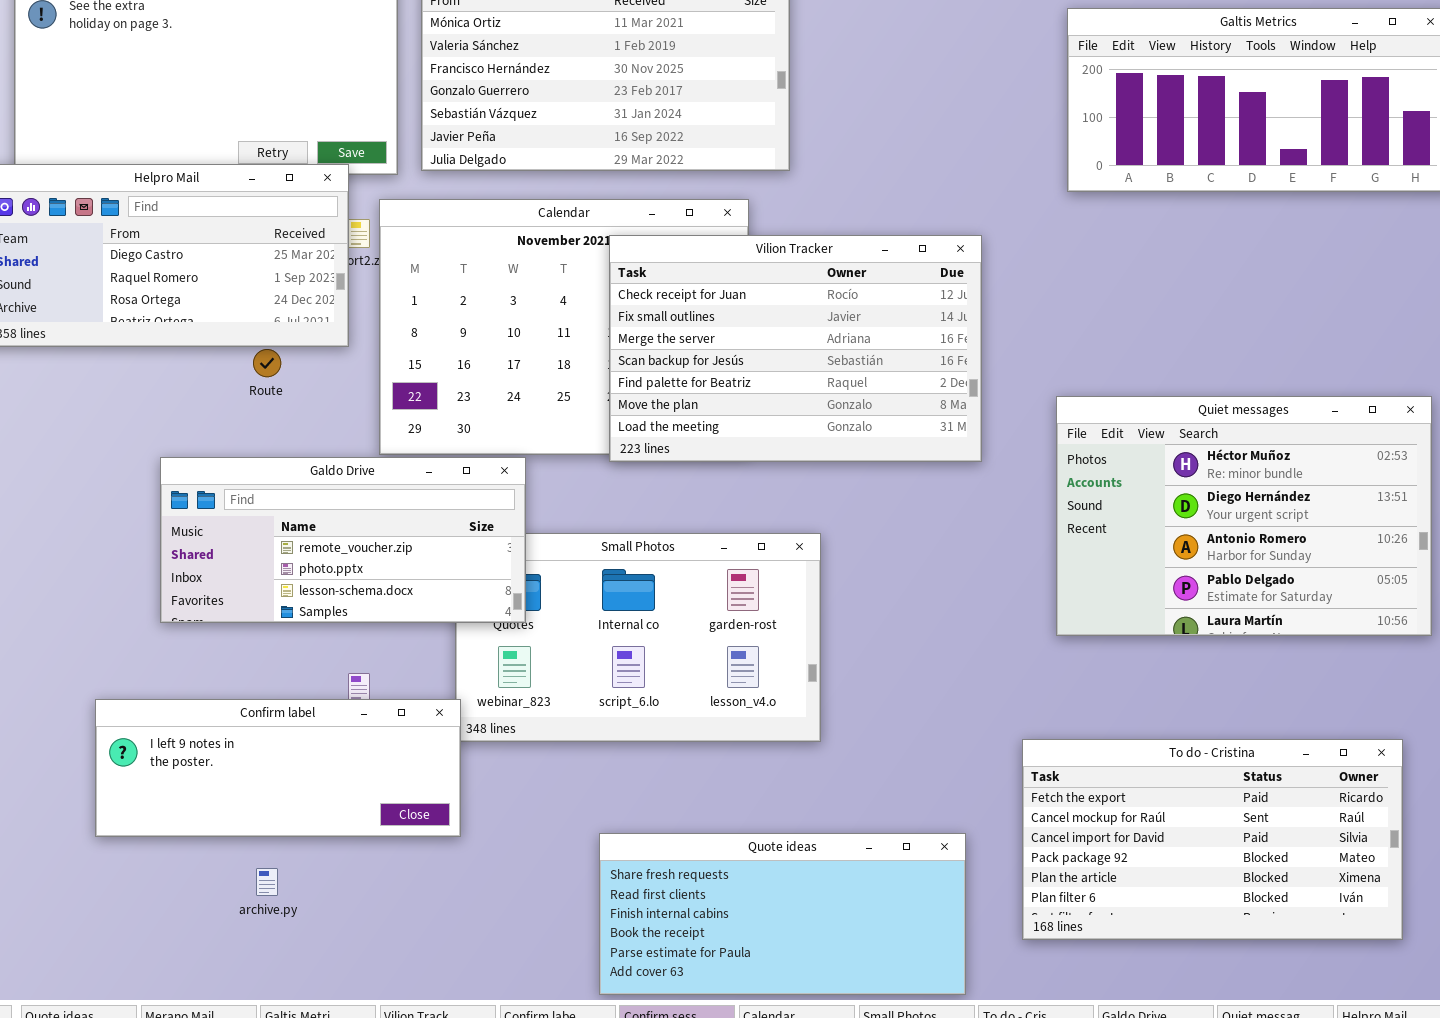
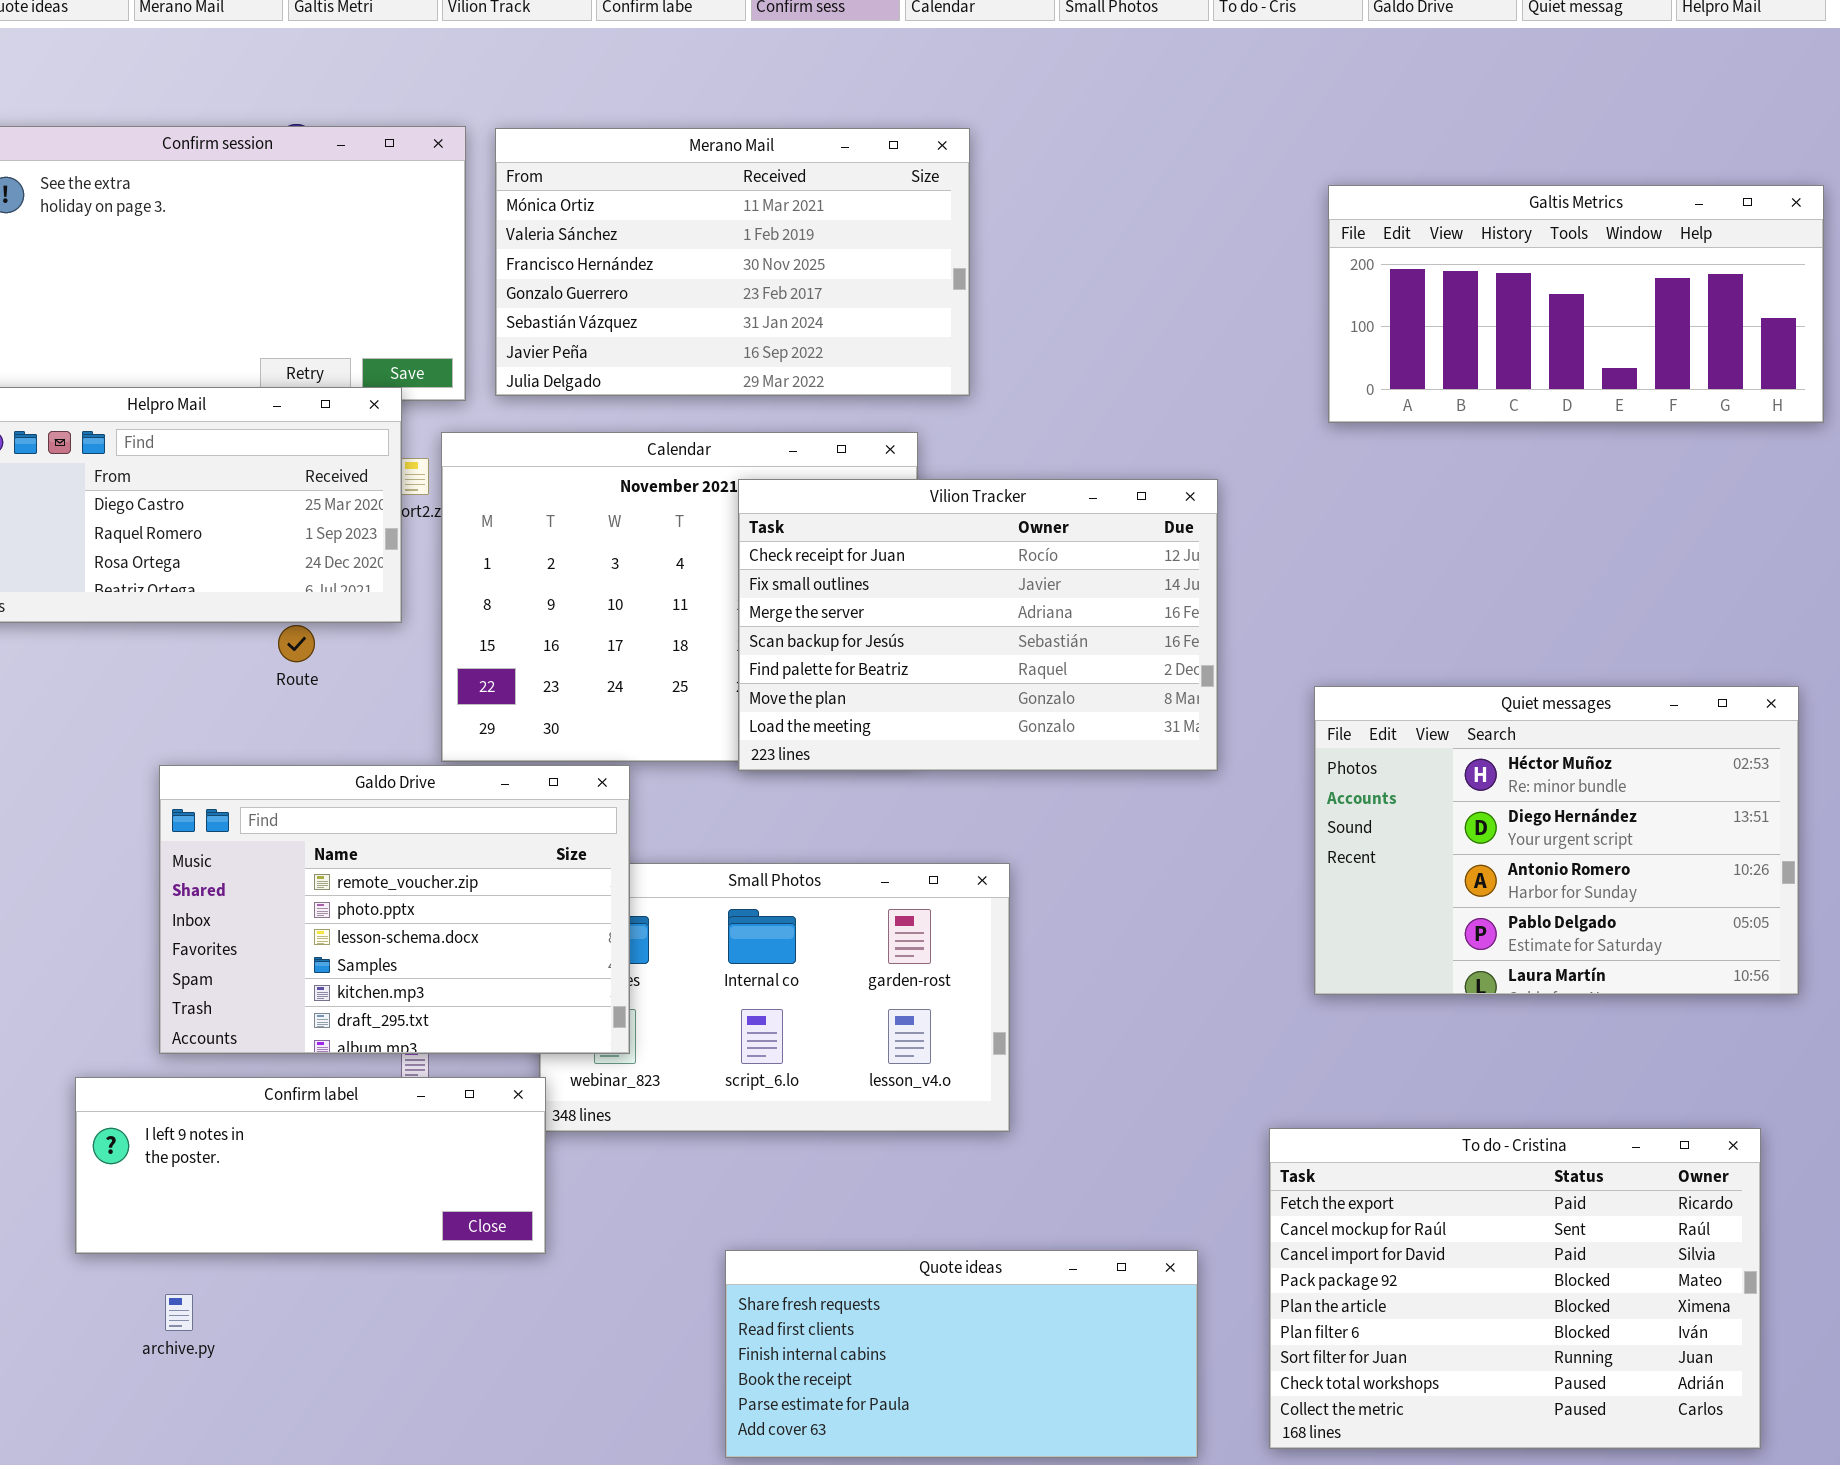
Galdo Drive: [160,457,526,623] -> [159,765,630,1054], resized
To do - Cristina: [1022,739,1403,940] -> [1269,1128,1761,1449], resized
archive.py: [256,868,278,896] -> [165,1294,193,1331], moved

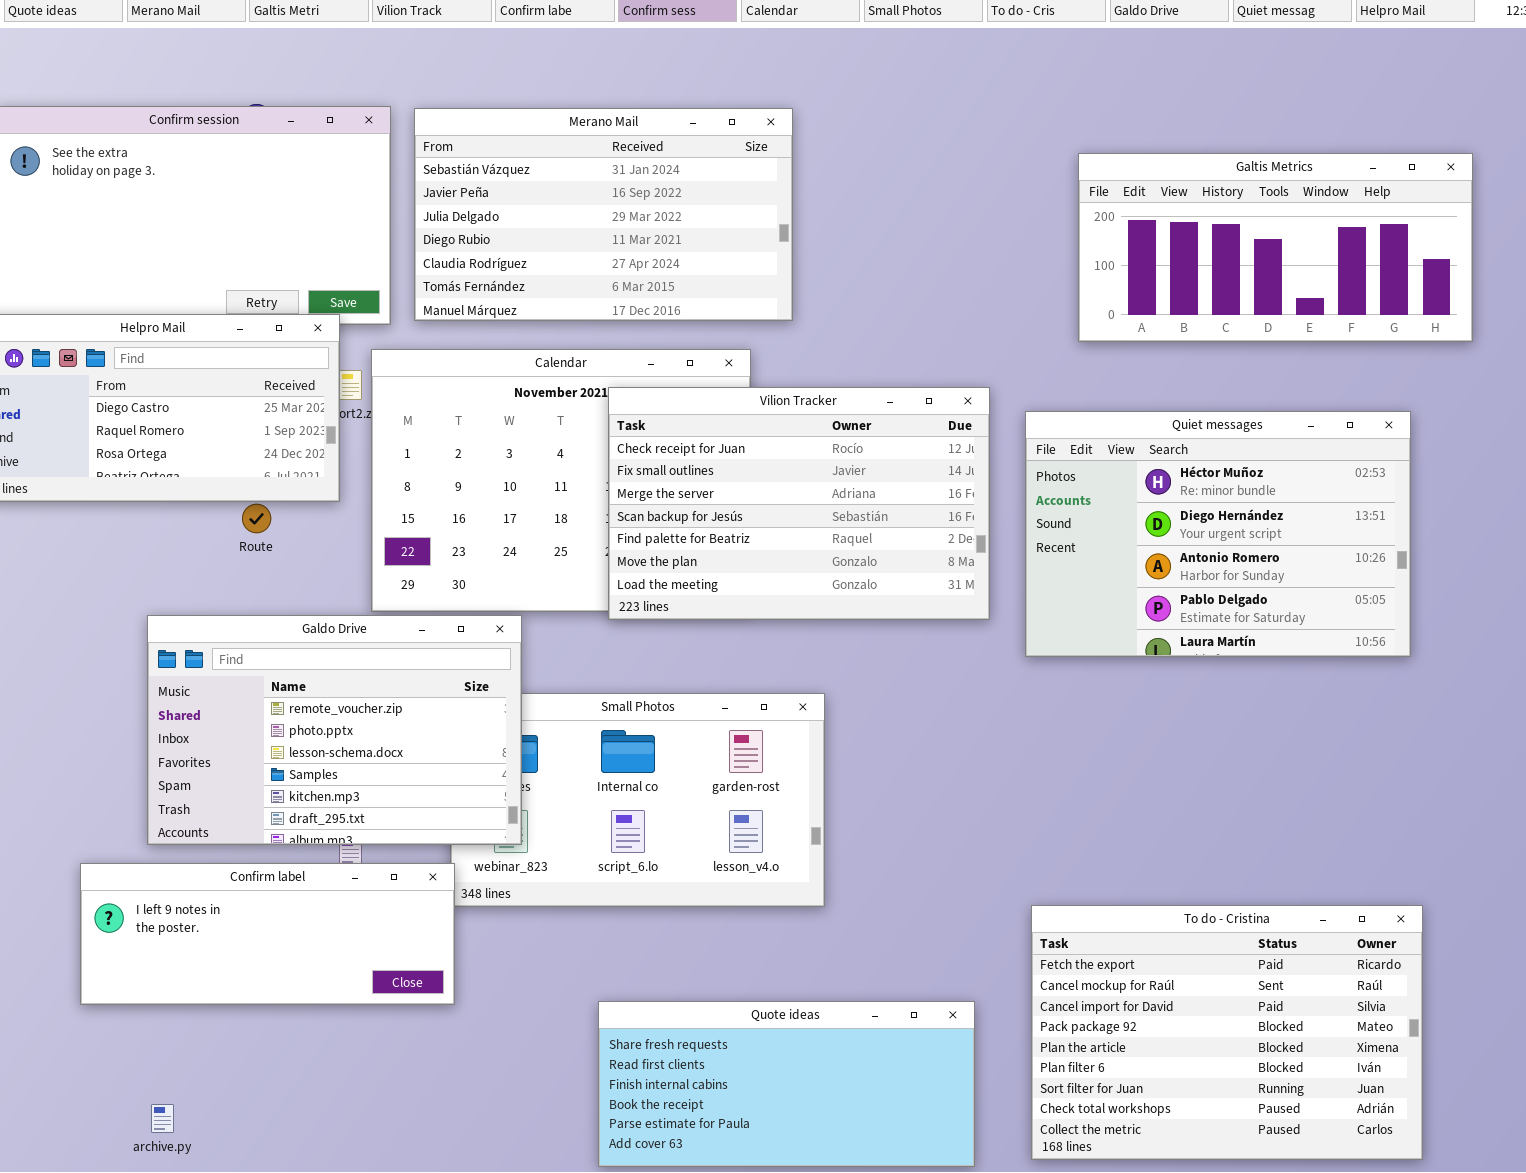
Merano Mail: [495,128,970,396] -> [414,108,793,321], scrolled down 4 rows
Quiet messages: [1314,686,1799,995] -> [1025,411,1411,657], moved
archive.py: [165,1294,193,1331] -> [151,1104,174,1133], moved

